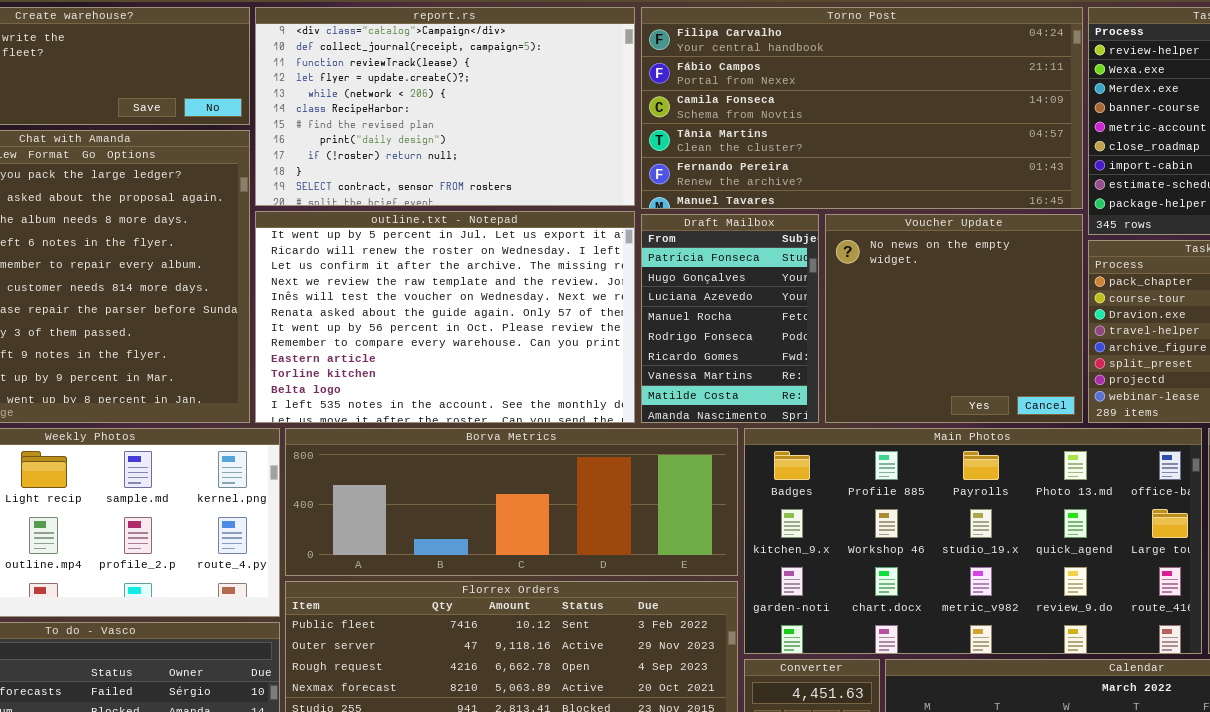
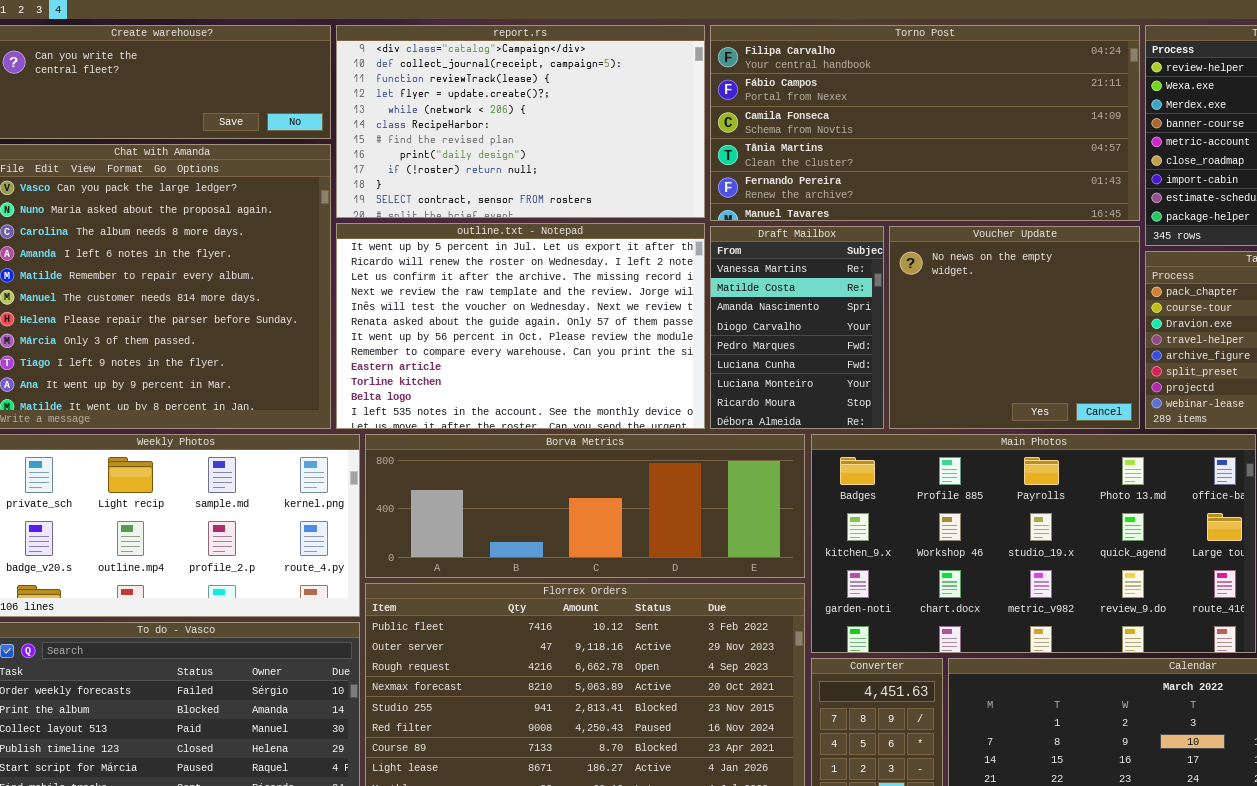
Draft Mailbox: [641,214,819,423] -> [710,226,884,429], scrolled down 6 rows

